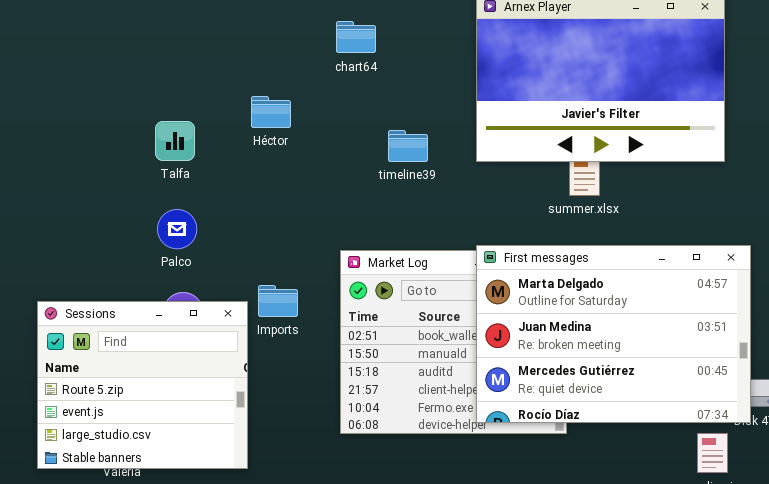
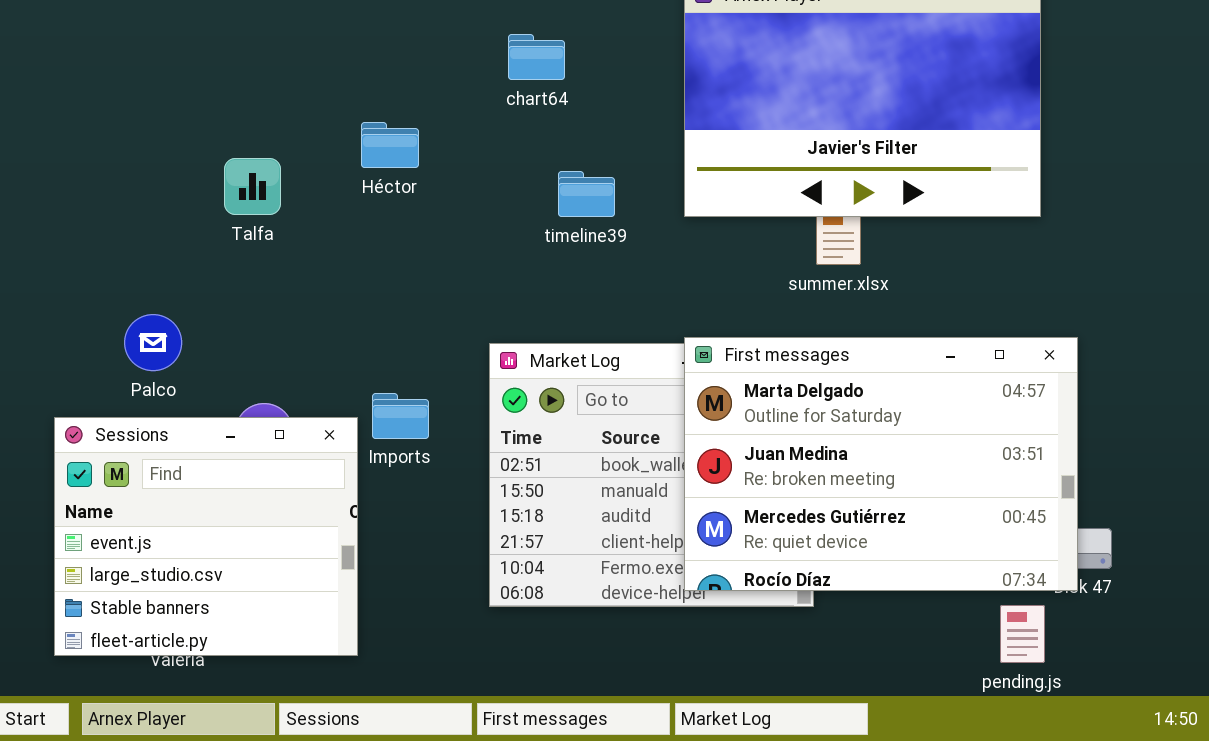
chart64: [336,21,376,53] -> [508,34,565,80], moved
Palco: [157,209,197,249] -> [124,314,182,371], moved
Sessions: [37,301,248,469] -> [54,417,358,656], scrolled down 1 row

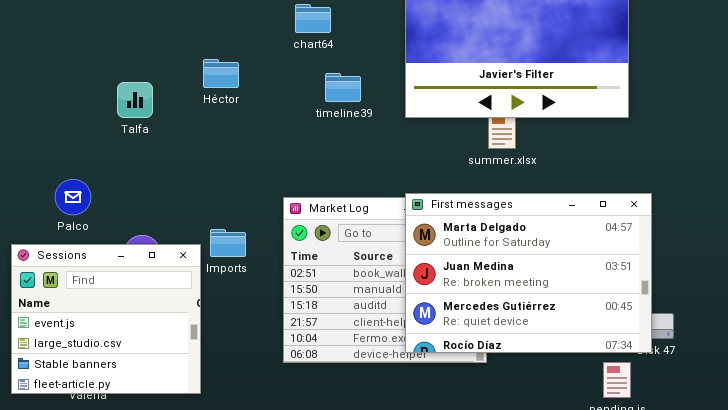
timeline39: [558,171,615,217] -> [325,73,361,102], moved

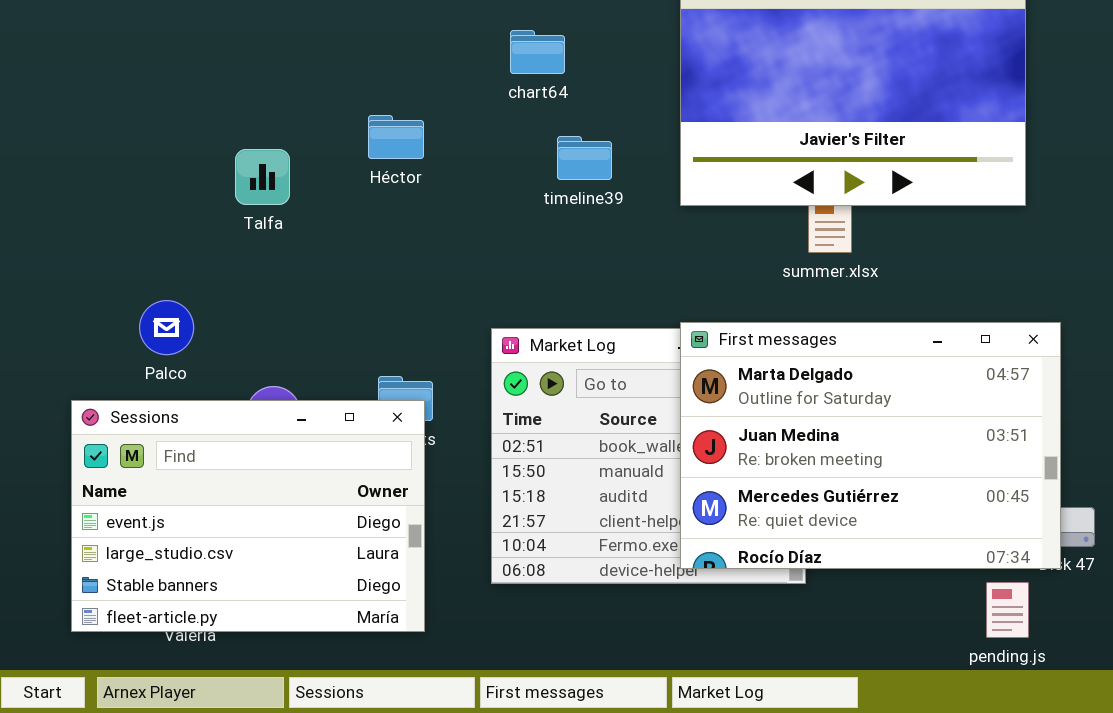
Sessions: [11,244,201,394] -> [71,400,425,632], resized

